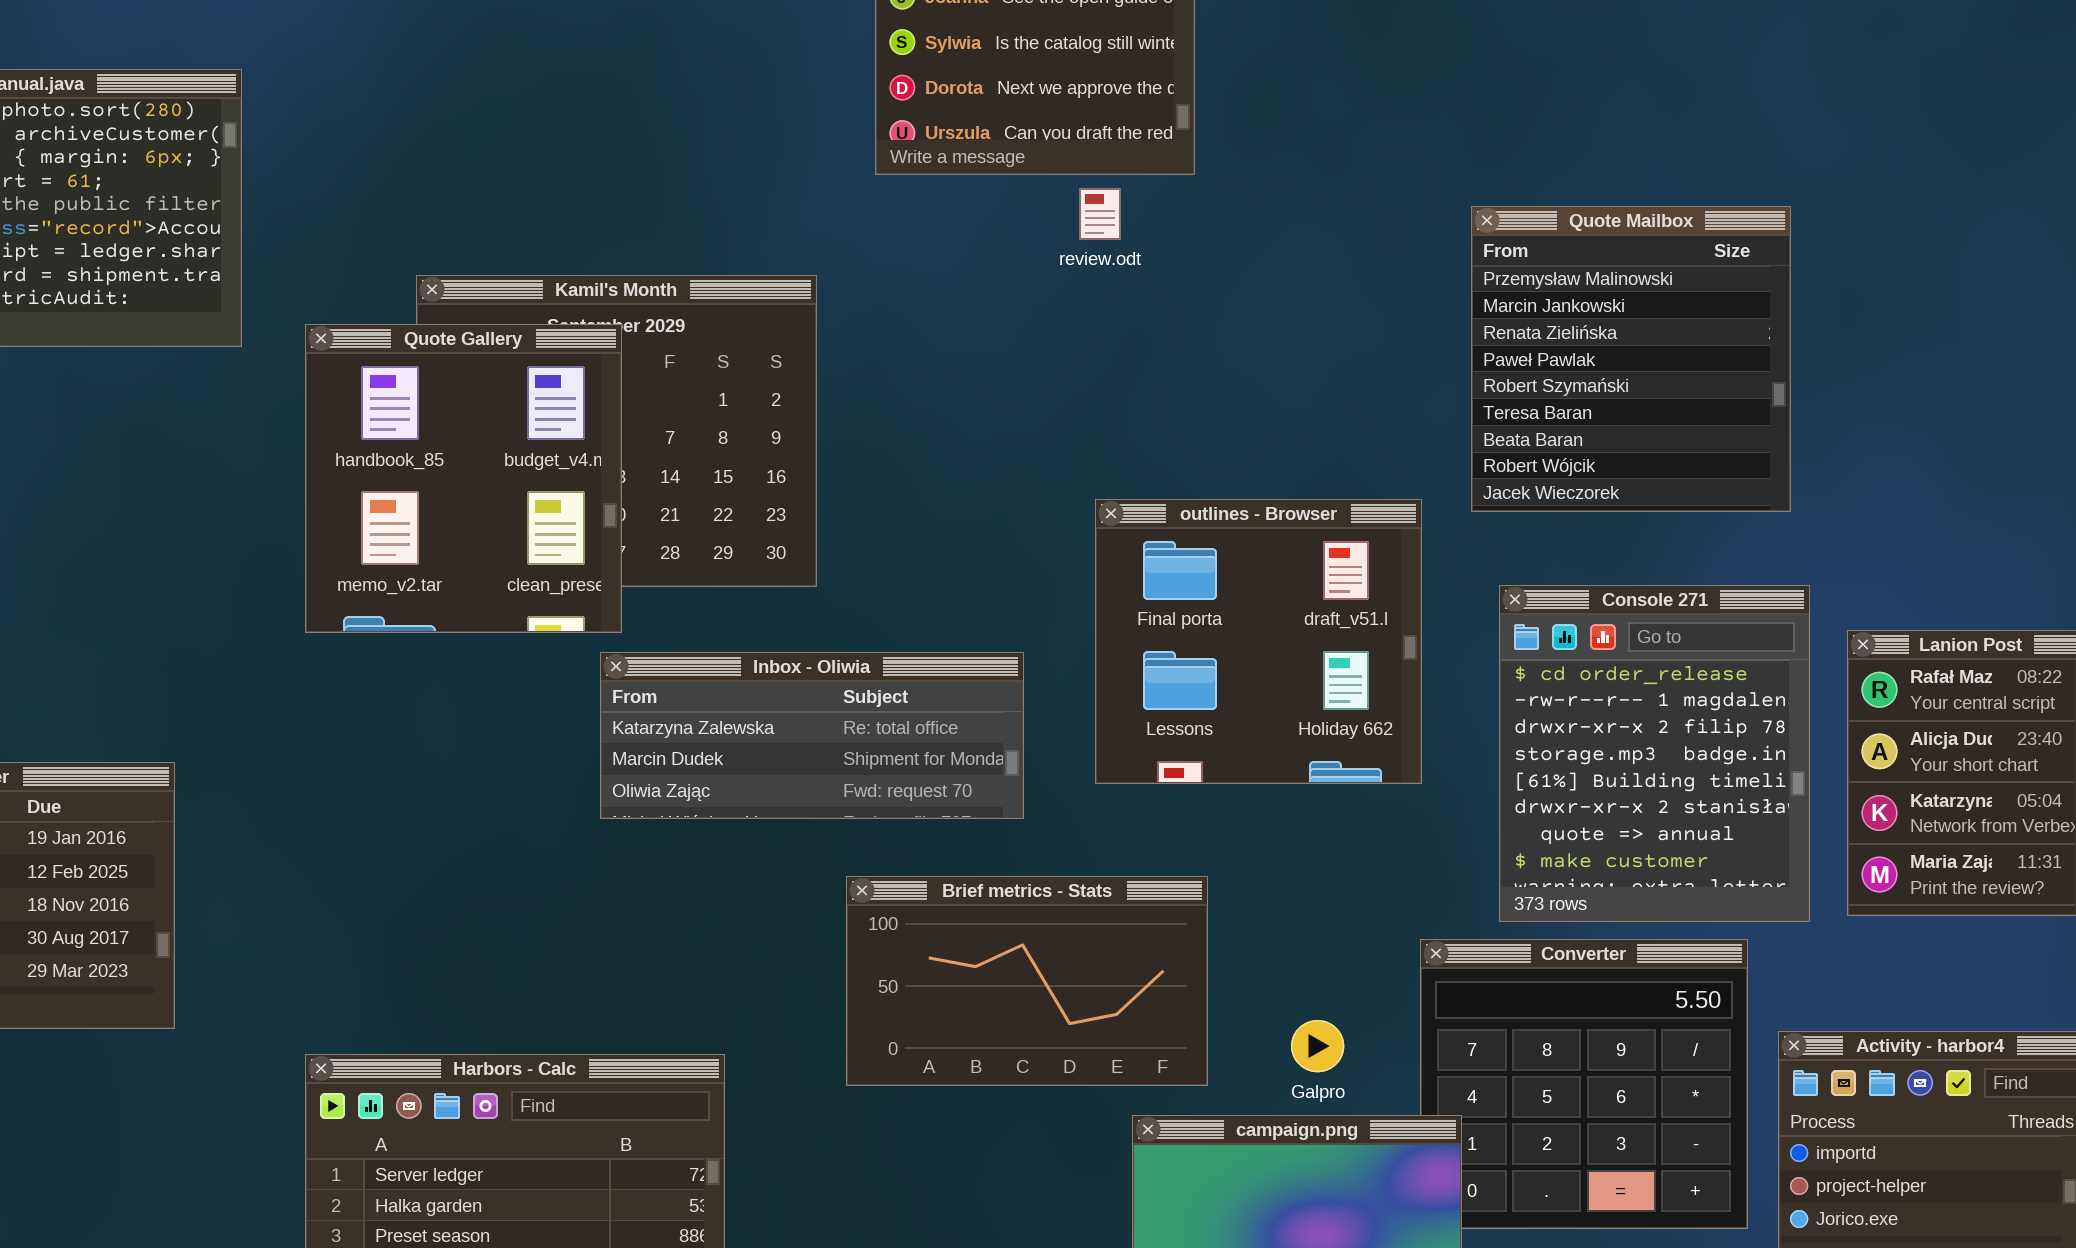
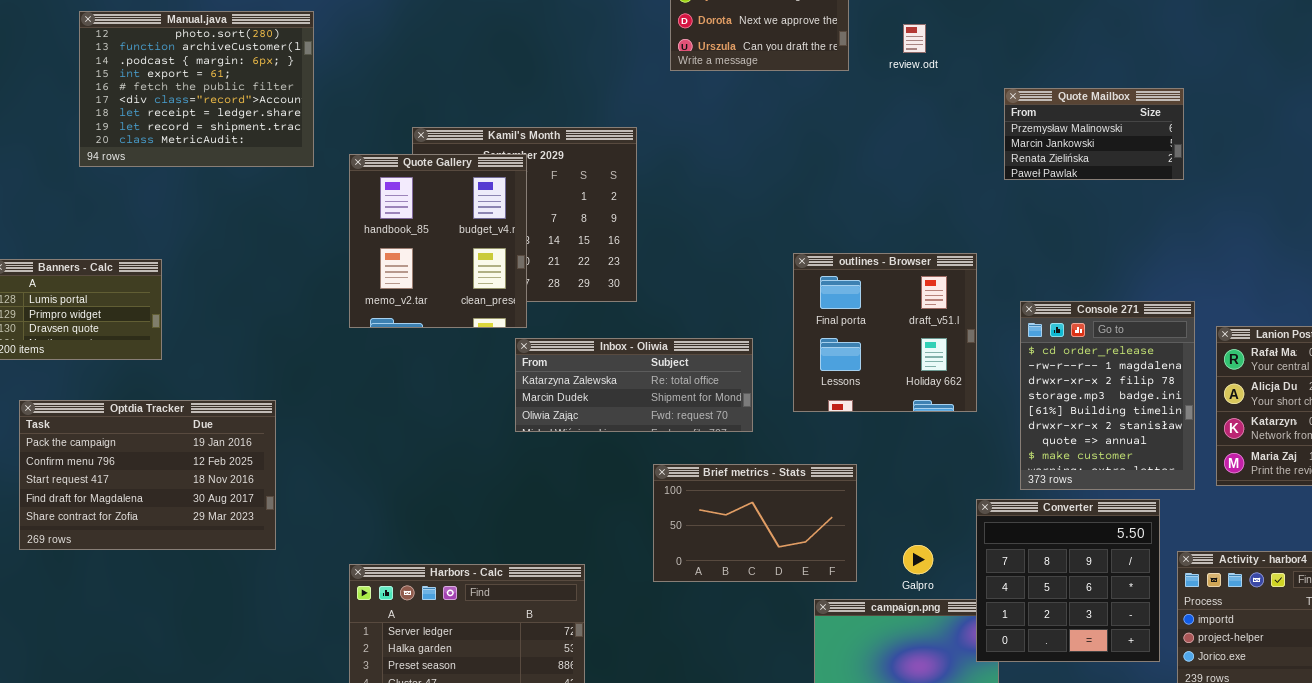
review.odt: [1079,188,1121,240] -> [903,24,926,53], moved
Quote Mailbox: [1471,206,1791,512] -> [1004,88,1184,180], resized
Converter: [1420,939,1748,1229] -> [976,499,1160,662], raised

